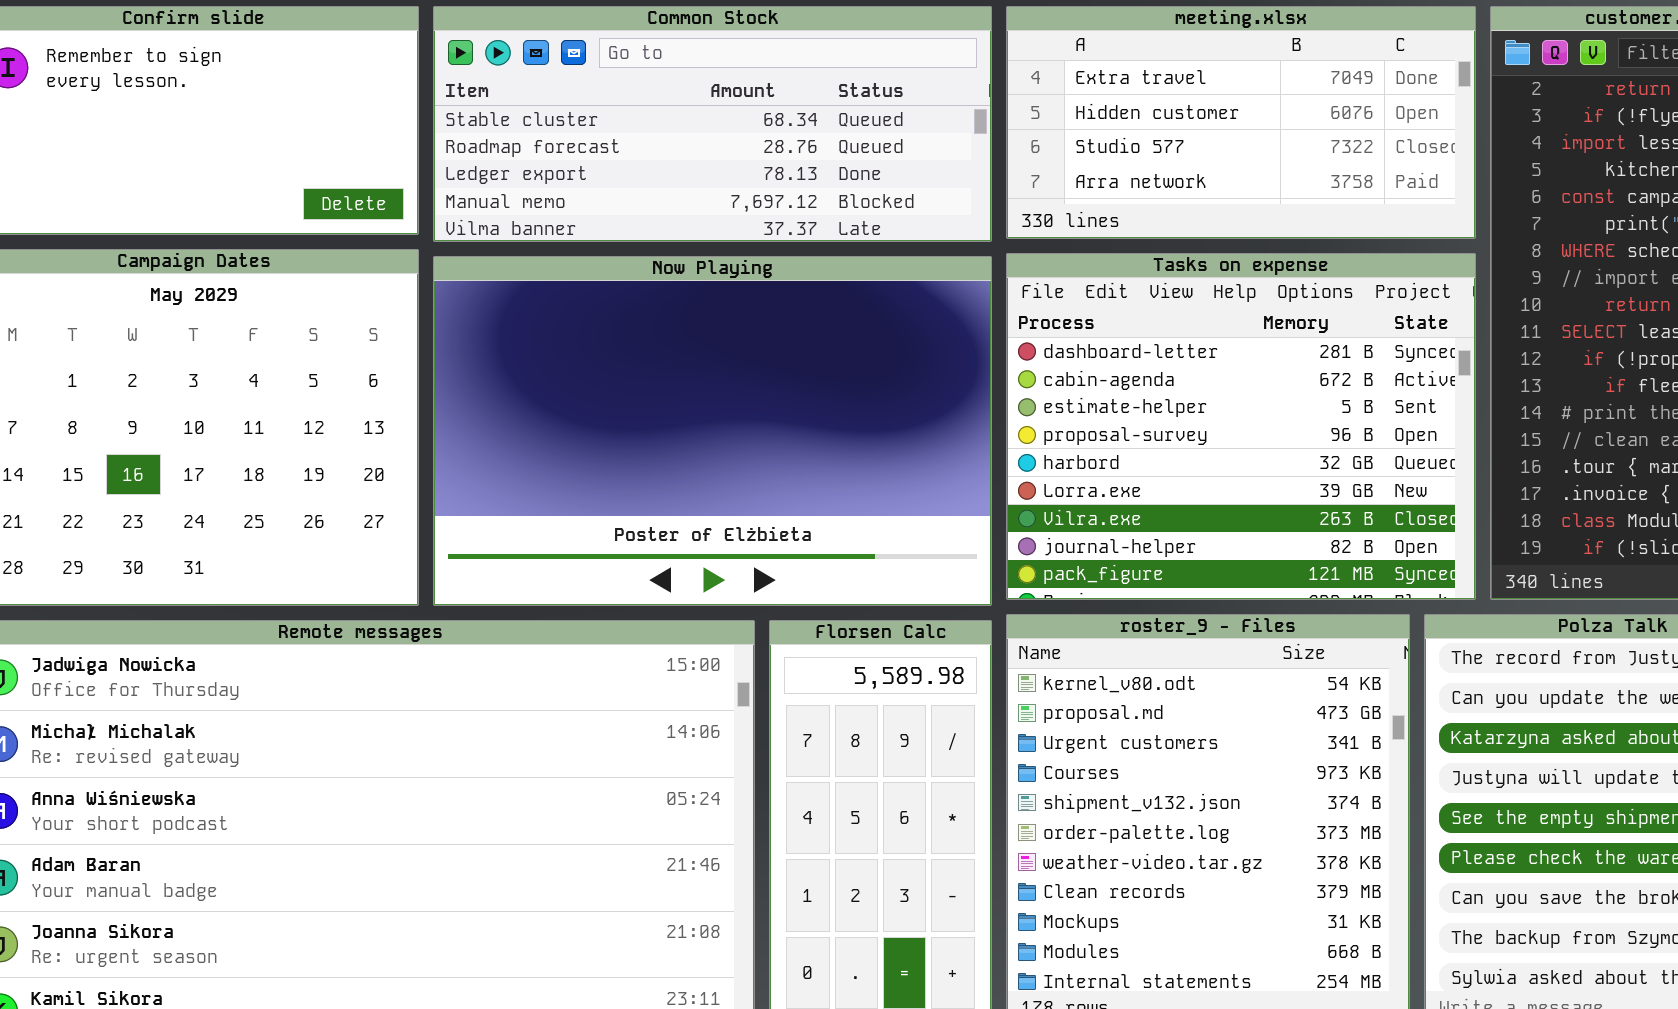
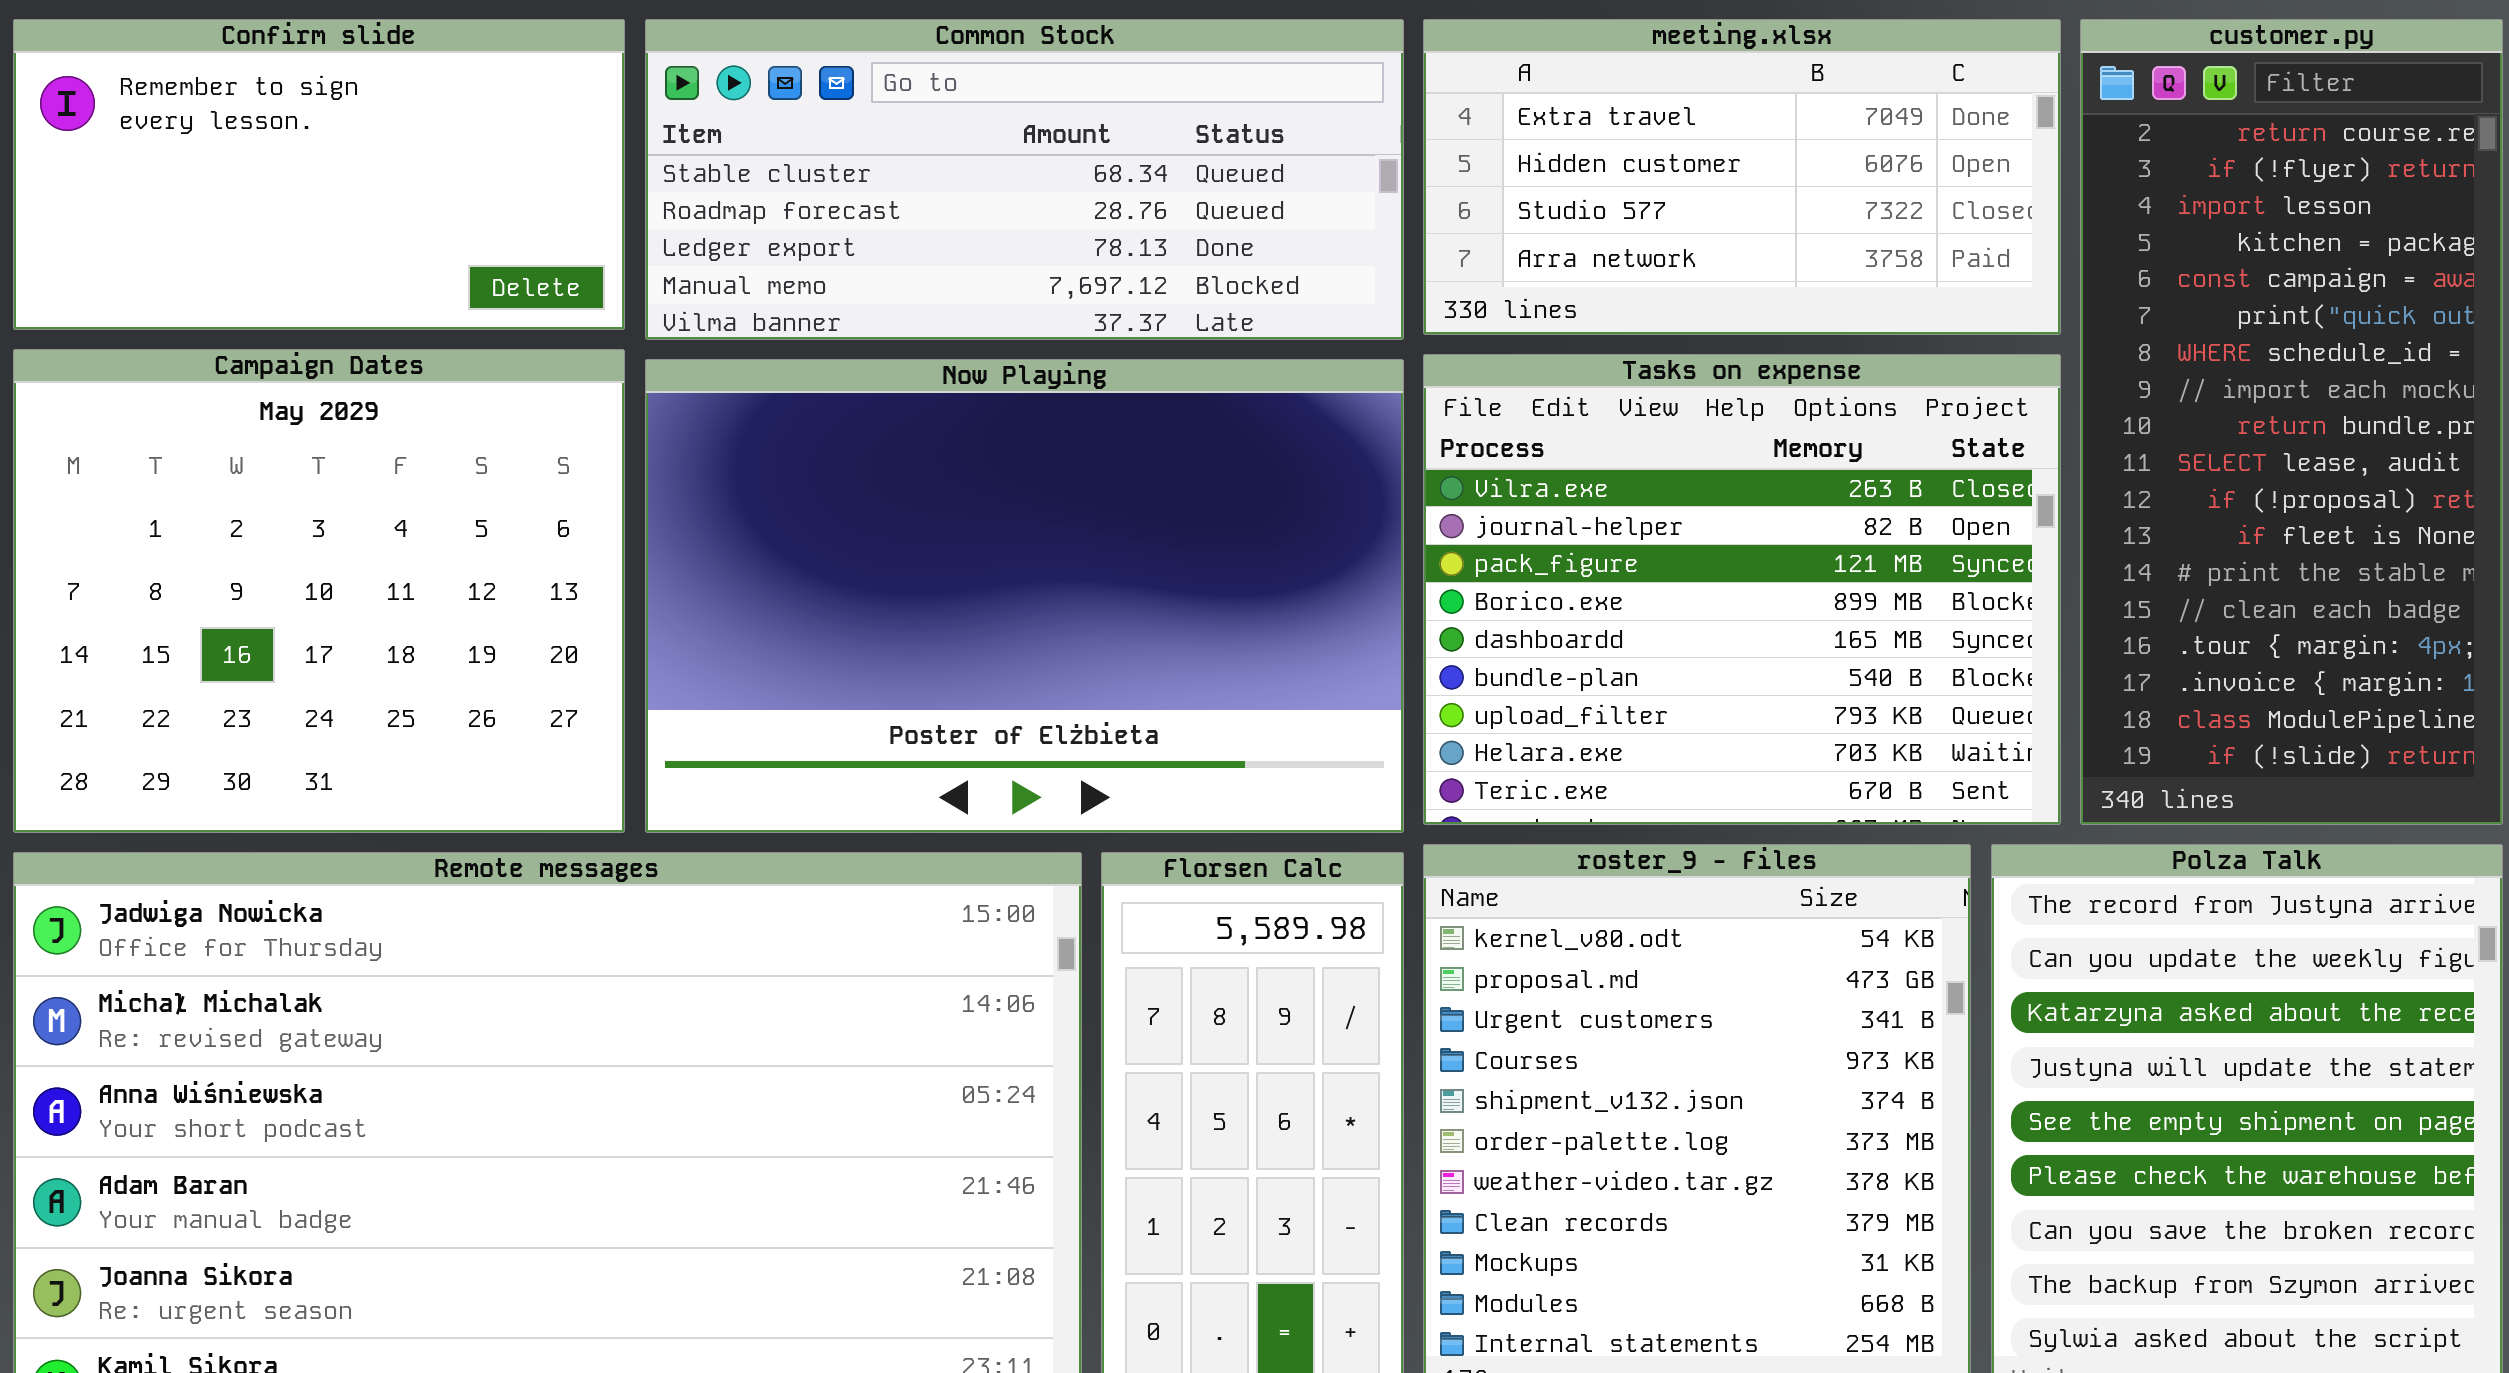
Tasks on expense: [1006,253,1476,600] -> [1423,354,2061,825], scrolled down 6 rows

